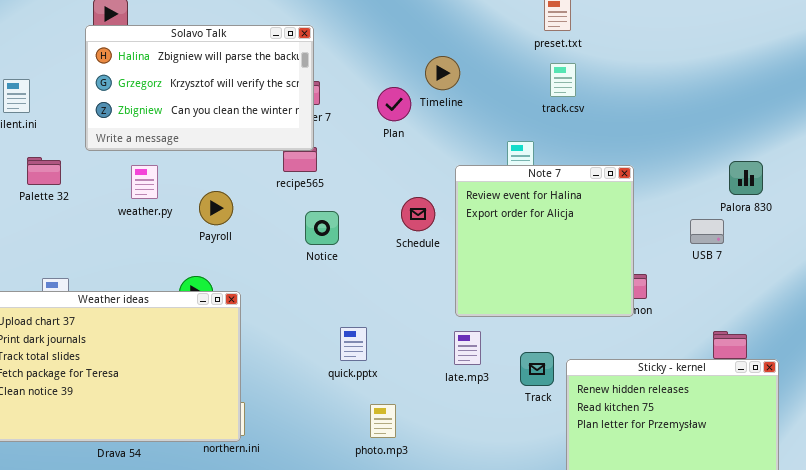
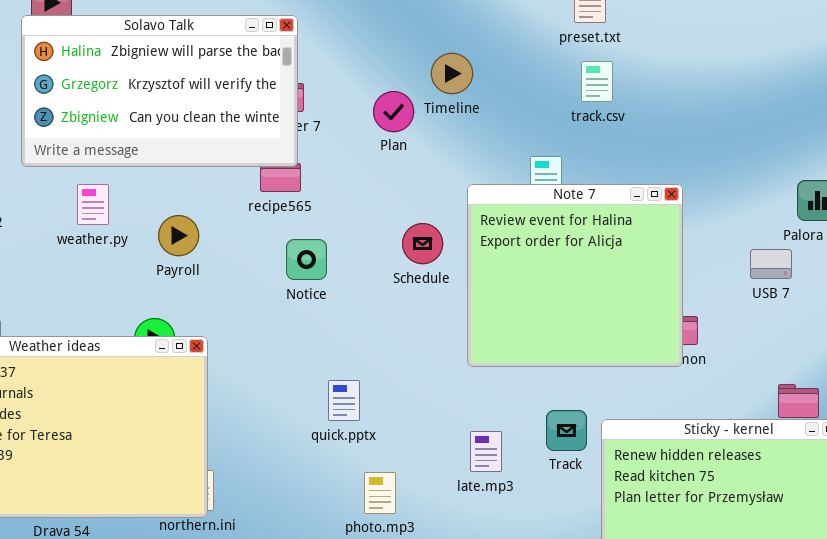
late.mp3: [454,331,481,365] -> [470,431,502,472], moved

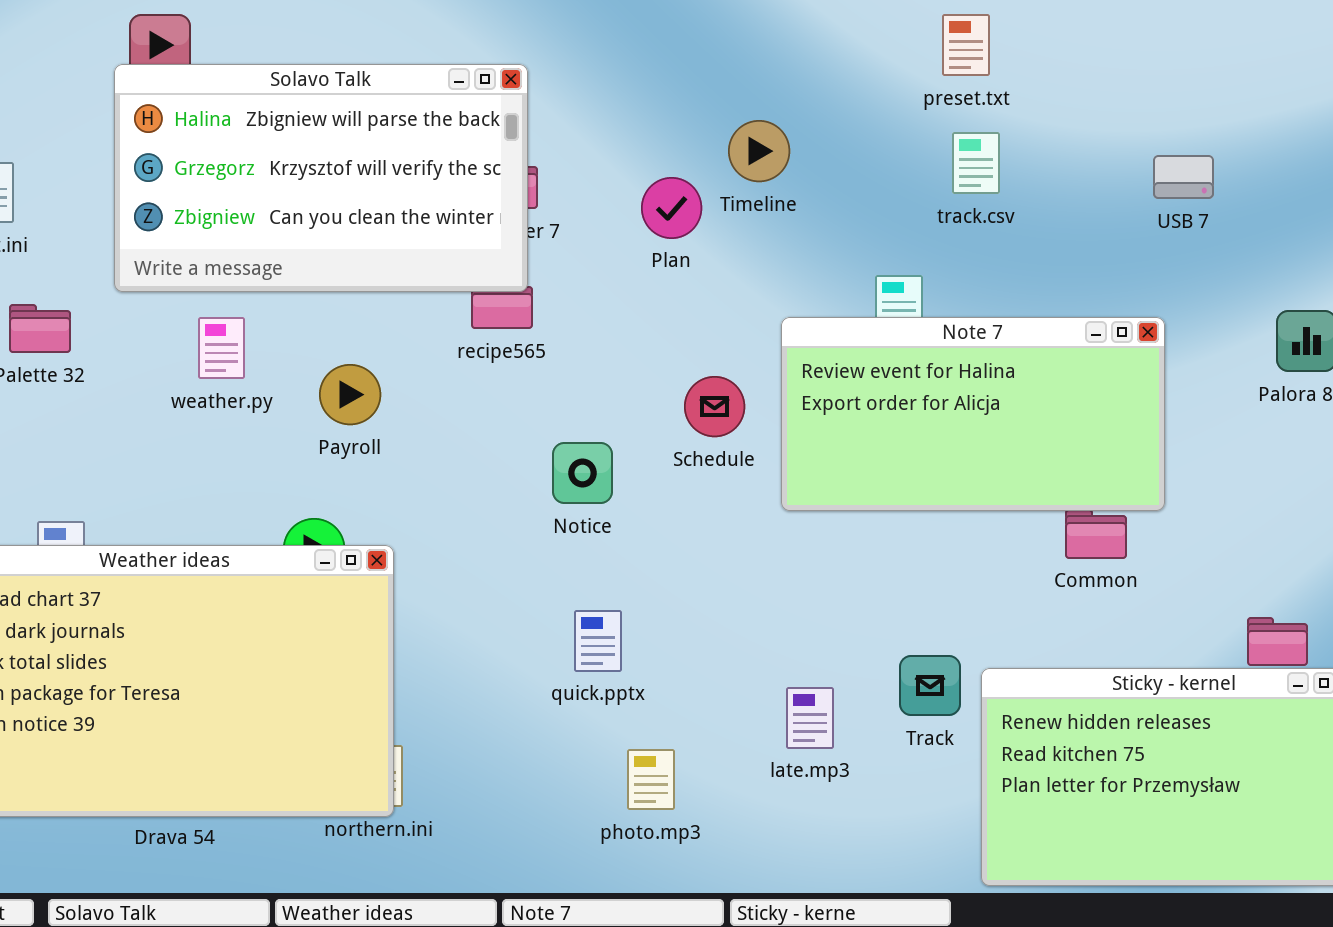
Note 7: [467,184,683,367] -> [781,317,1165,511], resized
Notice: [286,239,327,280] -> [552,442,613,504], moved
USB 7: [750,249,792,279] -> [1153,155,1214,199], moved

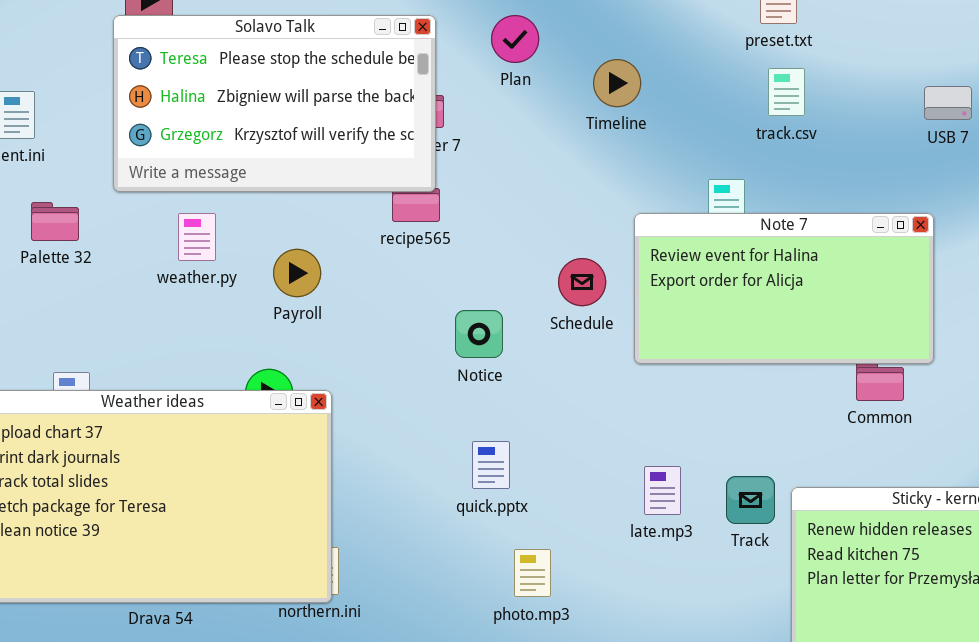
Solavo Talk: [114,64,528,292] -> [113,15,436,192], scrolled up 1 row
Plan: [641,177,702,239] -> [491,15,539,63], moved
late.mp3: [786,687,834,749] -> [644,466,681,515], moved

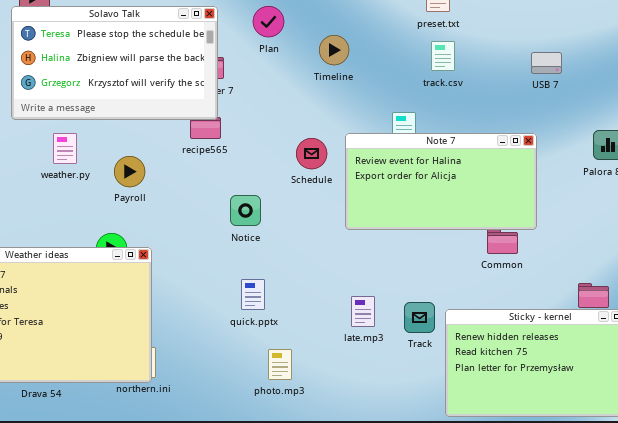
Schedule: [558,258,606,306] -> [296,138,327,169], moved

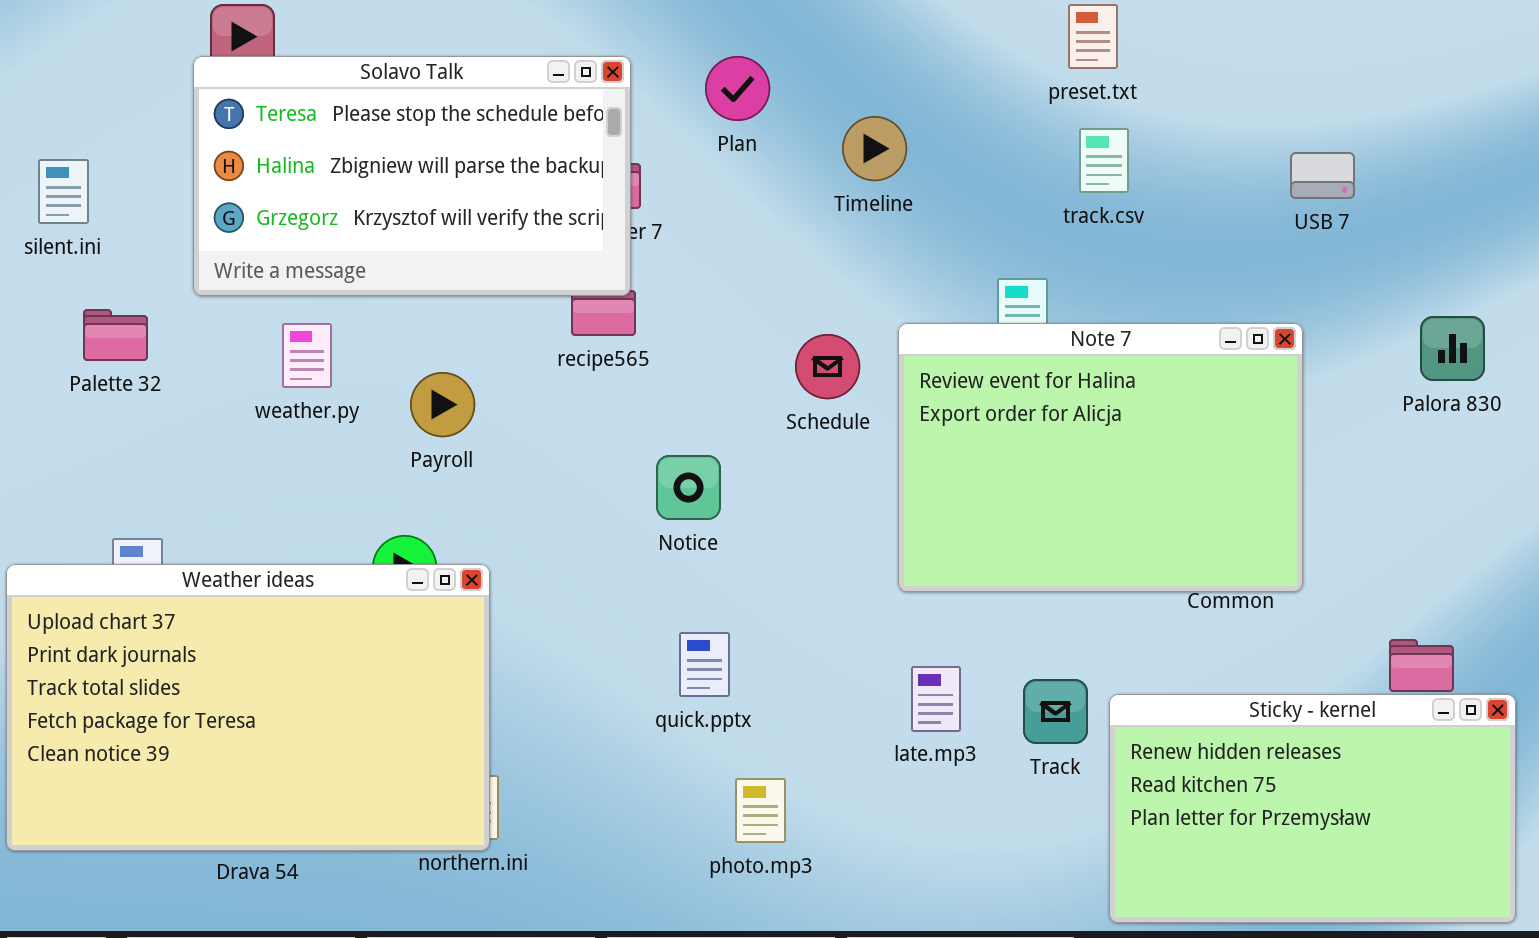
Note 7: [345,133,537,230] -> [898,323,1303,592], resized

